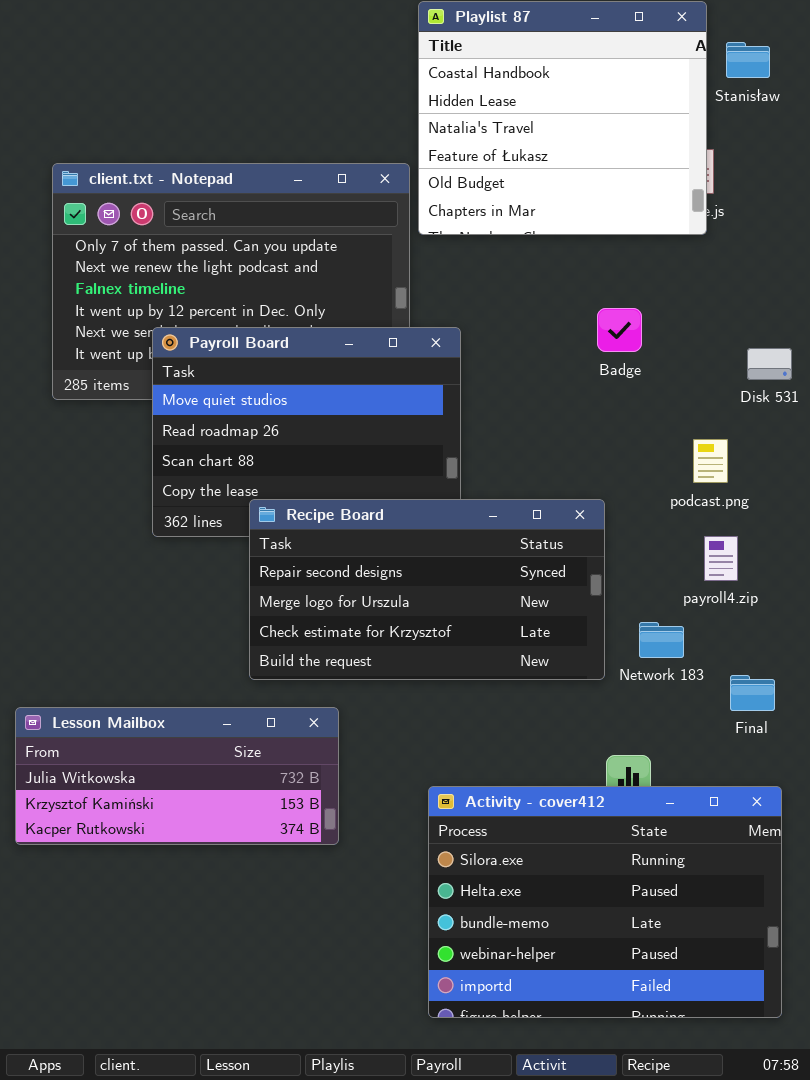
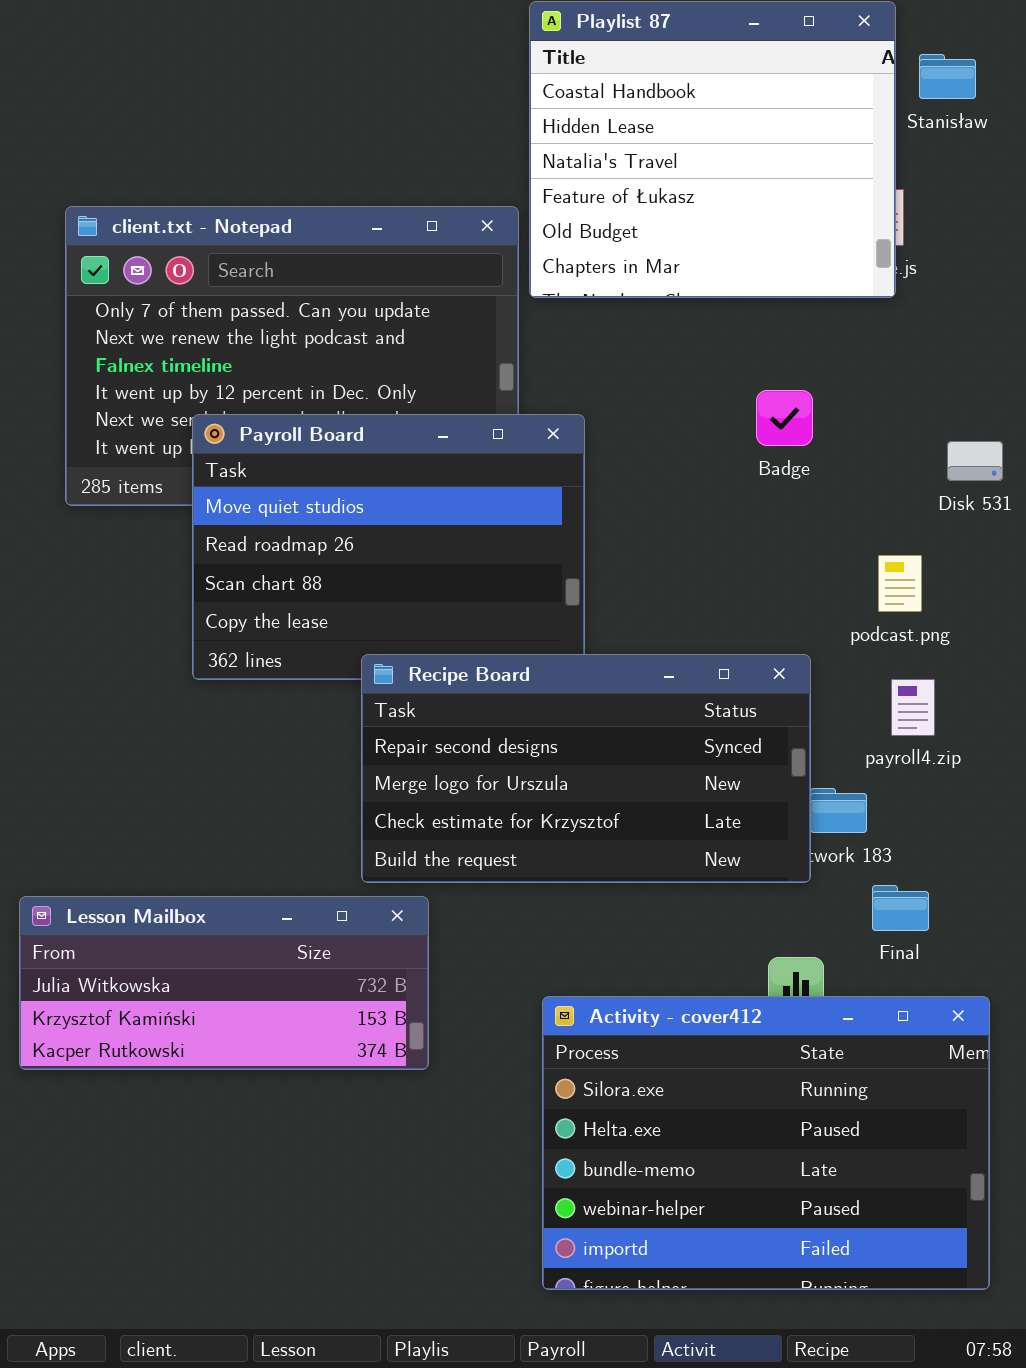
Recipe Board: [249,499,605,680] -> [361,654,811,883], moved
Final: [730,675,775,711] -> [872,885,929,931], moved

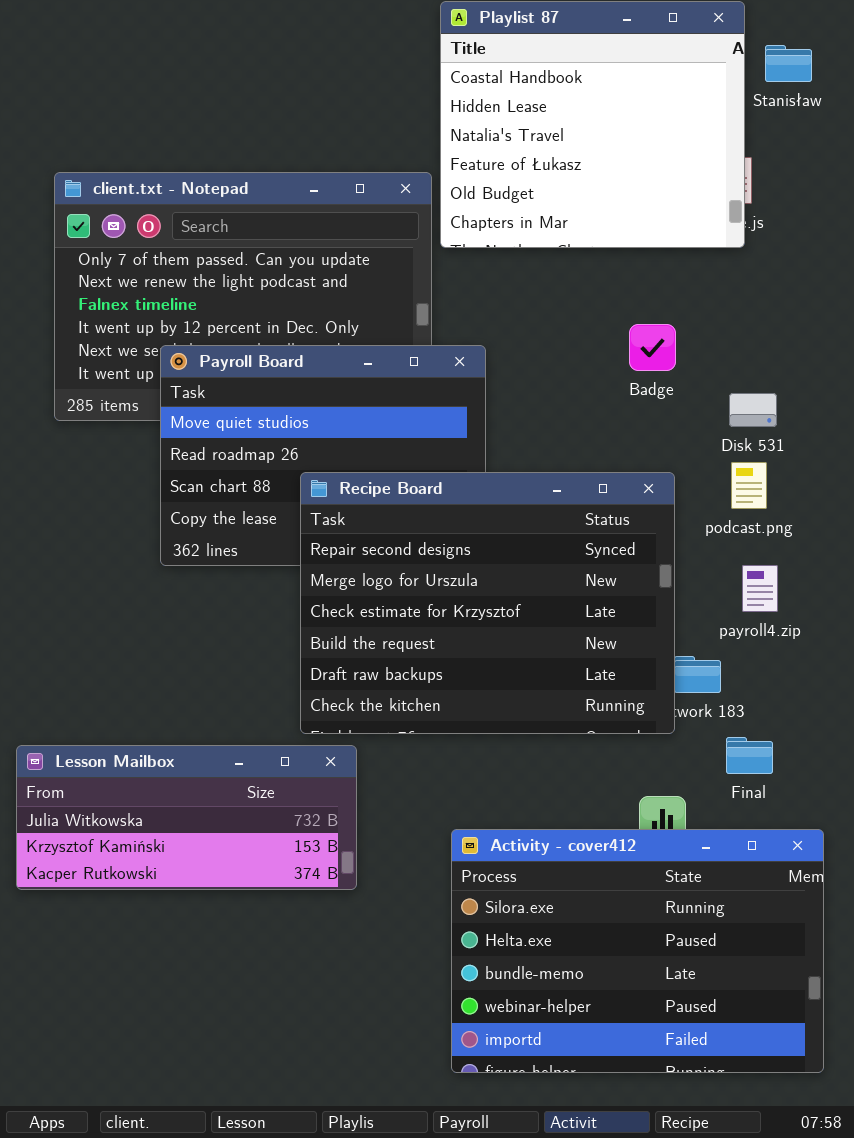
Disk 531: [947,441,1003,481] -> [729,393,777,427], moved
Recipe Board: [361,654,811,883] -> [300,472,675,734], resized

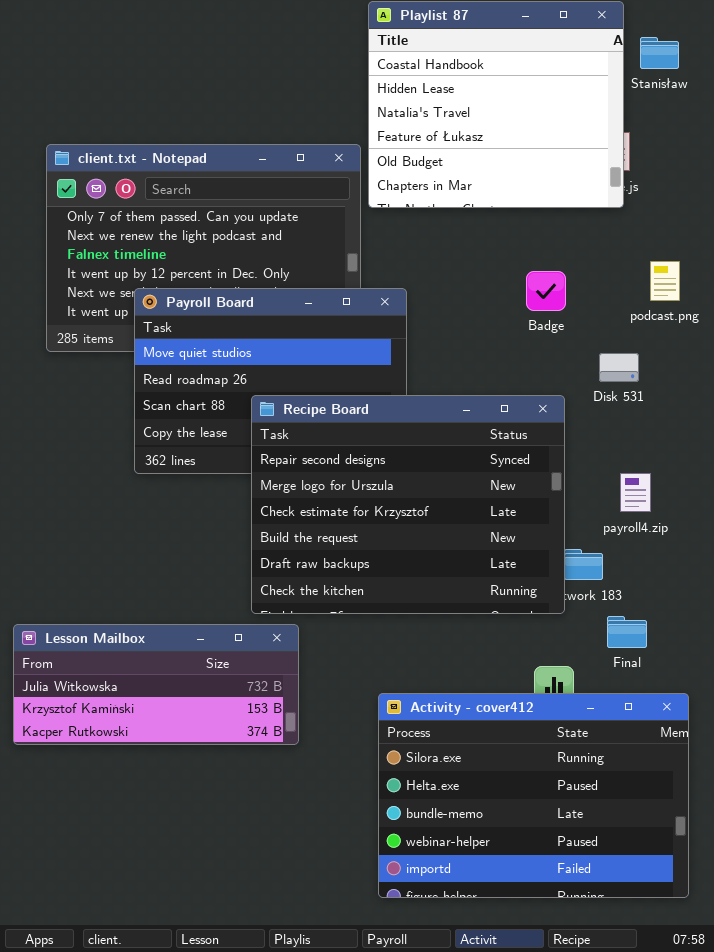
Disk 531: [729,393,777,427] -> [599,353,639,382], moved
podcast.png: [731,462,767,509] -> [650,261,680,301], moved

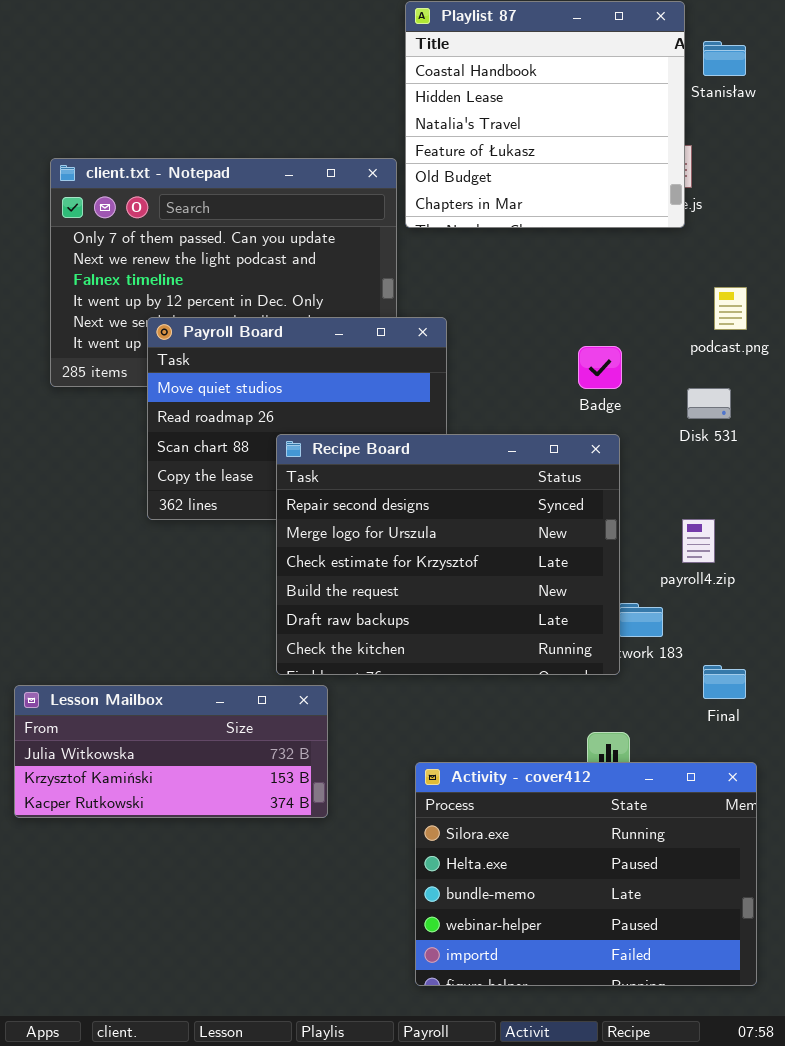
Badge: [526,271,566,311] -> [578,346,622,389], moved
Disk 531: [599,353,639,382] -> [687,388,731,419], moved
Final: [607,616,647,648] -> [703,665,746,699], moved

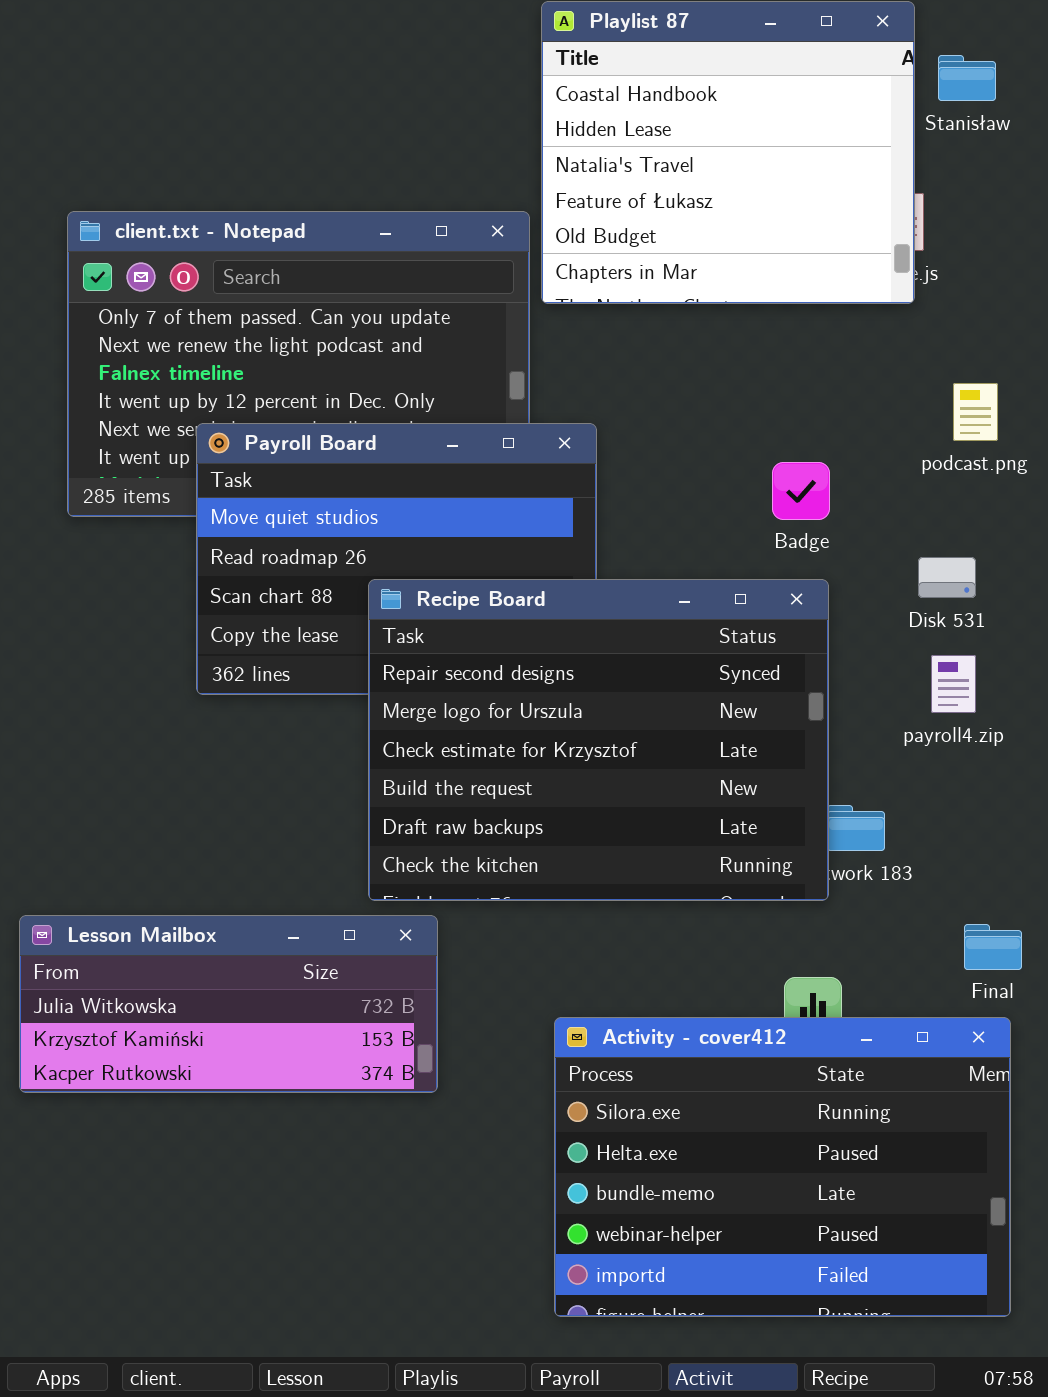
Disk 531: [687,388,731,419] -> [918,557,976,598], moved
payroll4.zip: [682,519,715,563] -> [931,655,976,713], moved
Final: [703,665,746,699] -> [964,924,1022,970], moved

